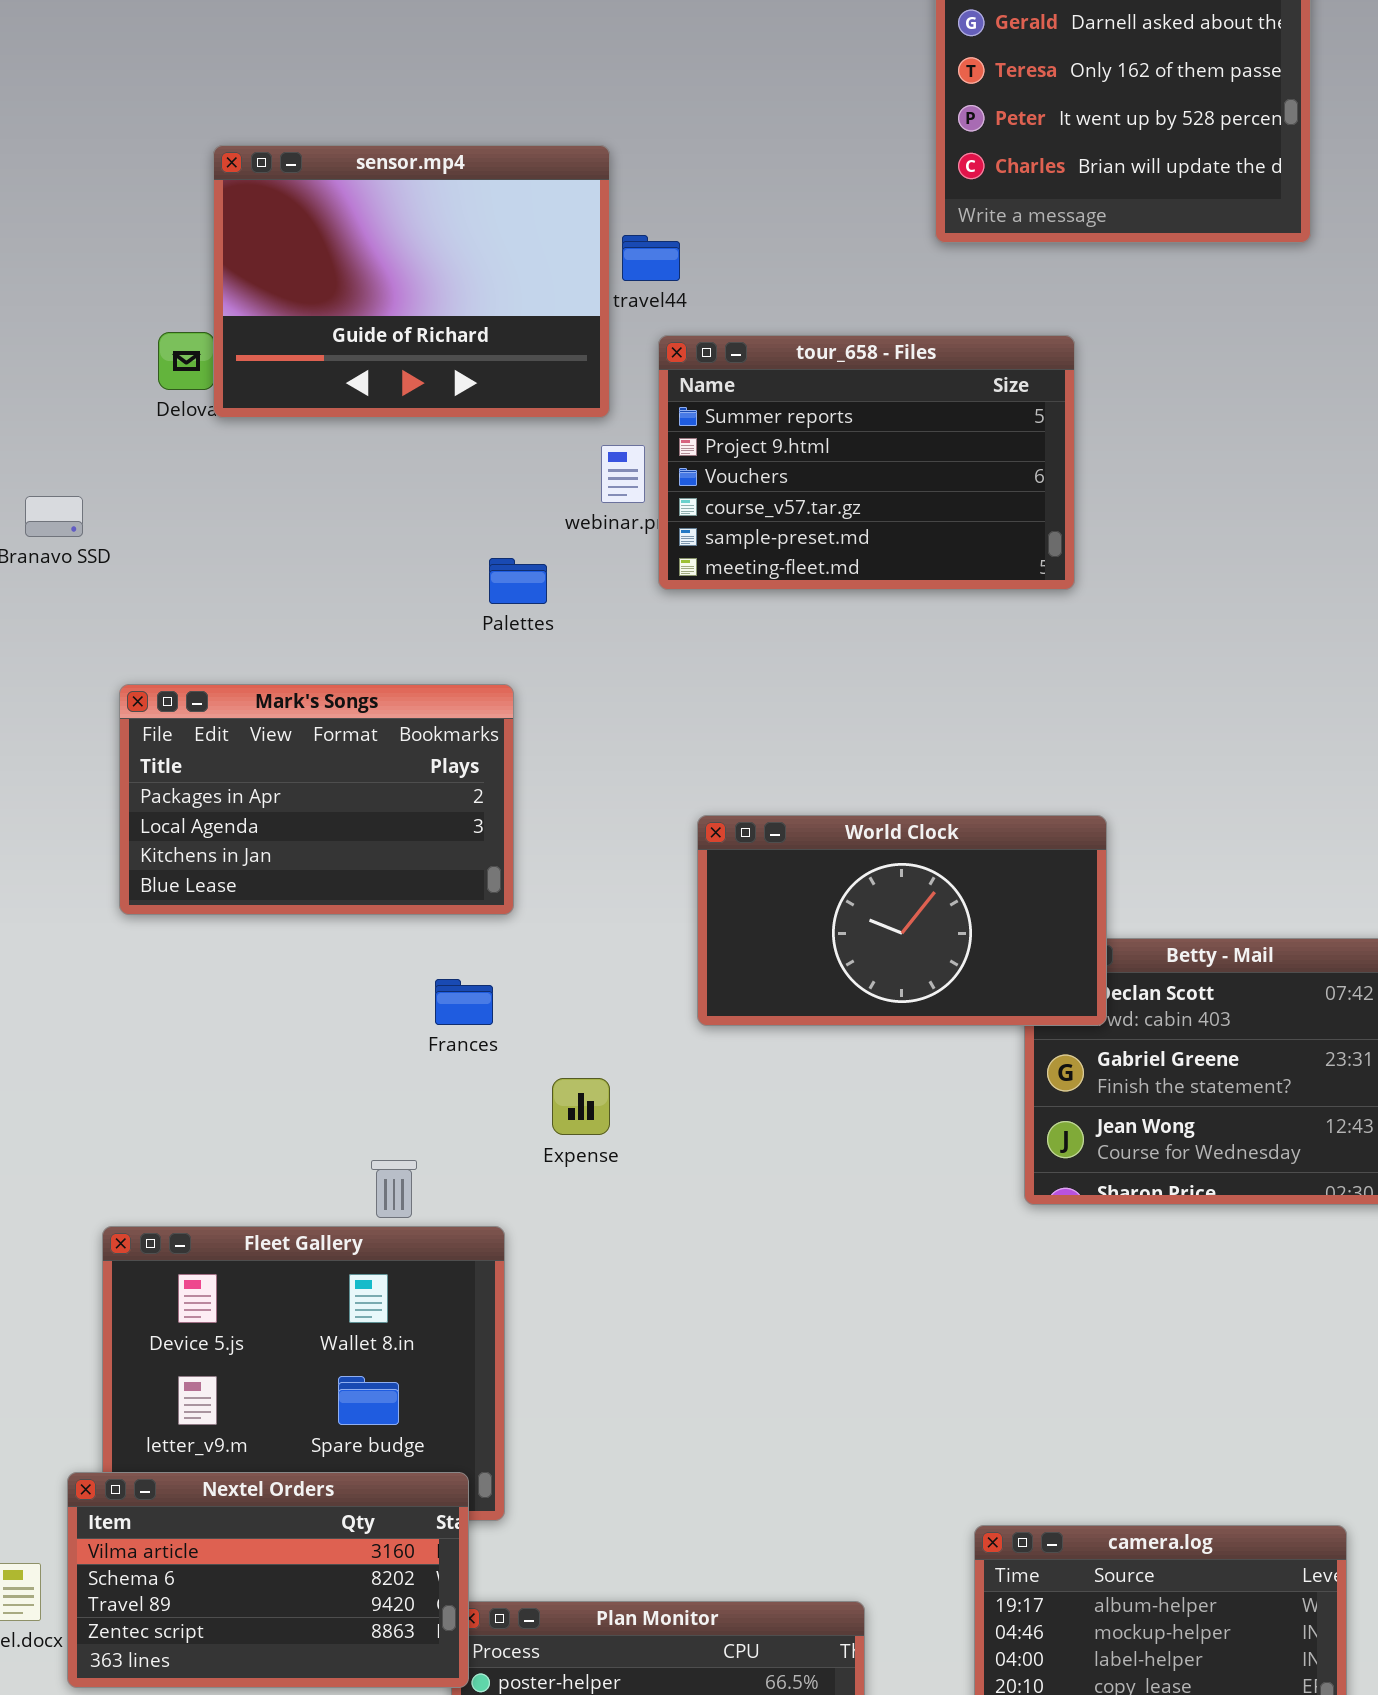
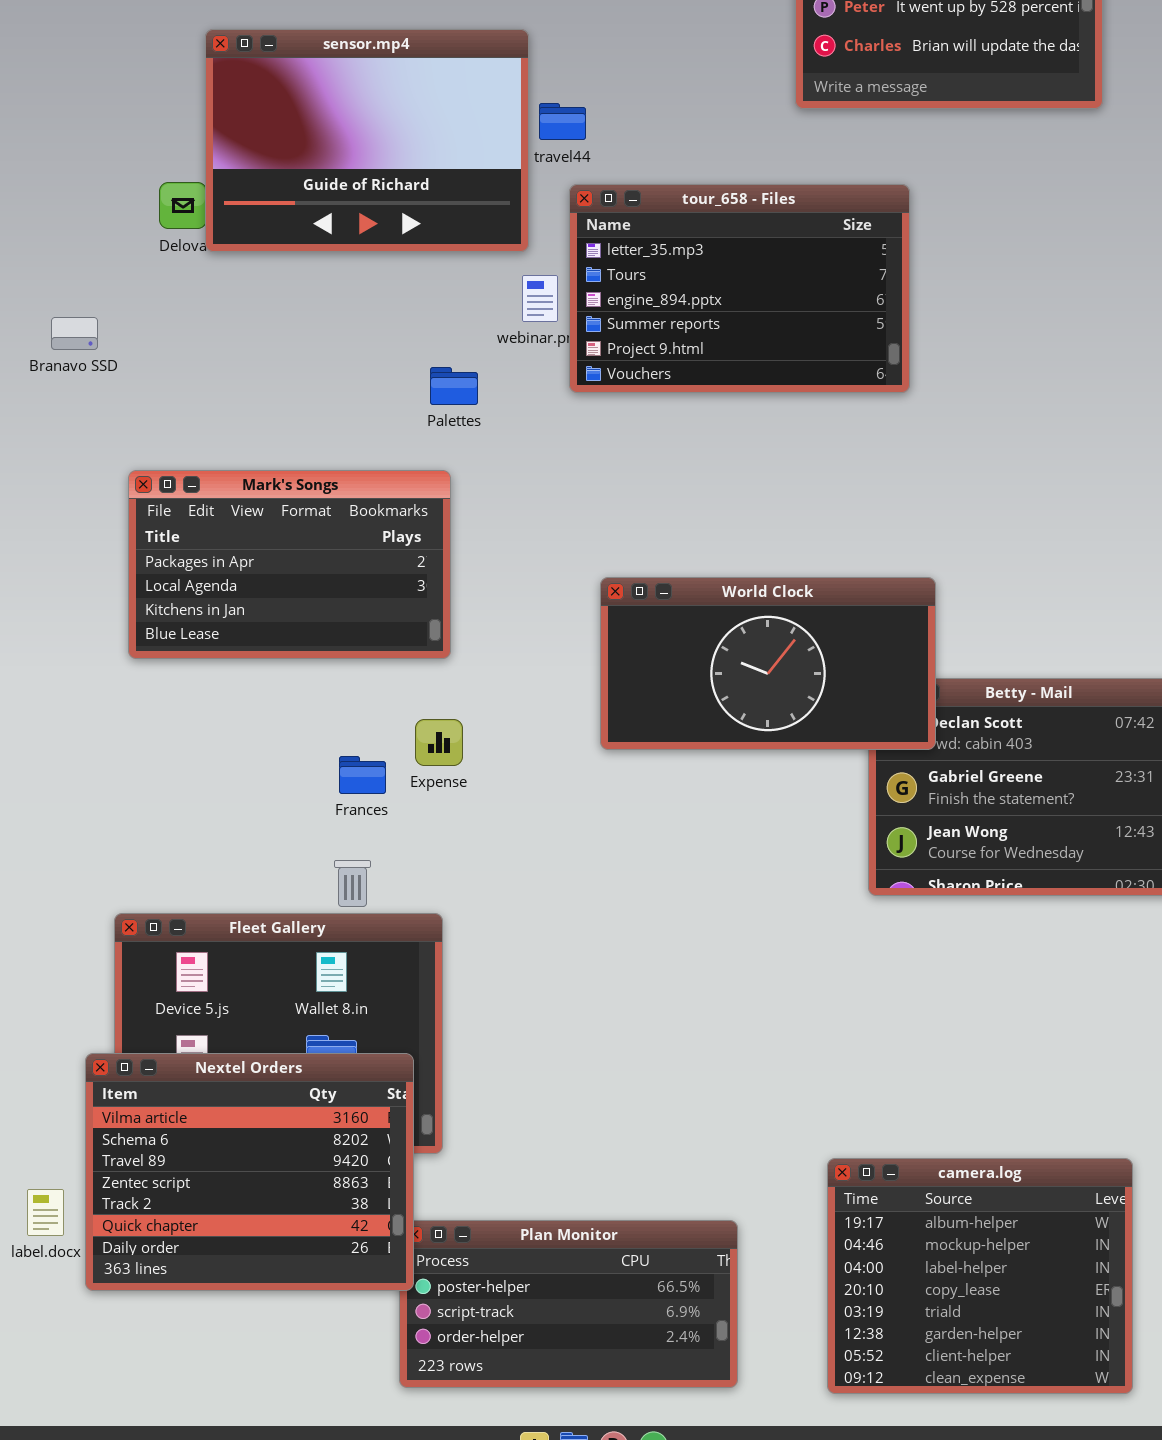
tour_658 - Files: [658,335,1075,590] -> [569,184,910,393], scrolled up 3 rows
Frances: [435,979,493,1025] -> [339,756,386,794], moved
Expense: [552,1078,610,1135] -> [415,719,463,766], moved
Nextel Orders: [67,1472,469,1688] -> [85,1053,414,1291], resized

